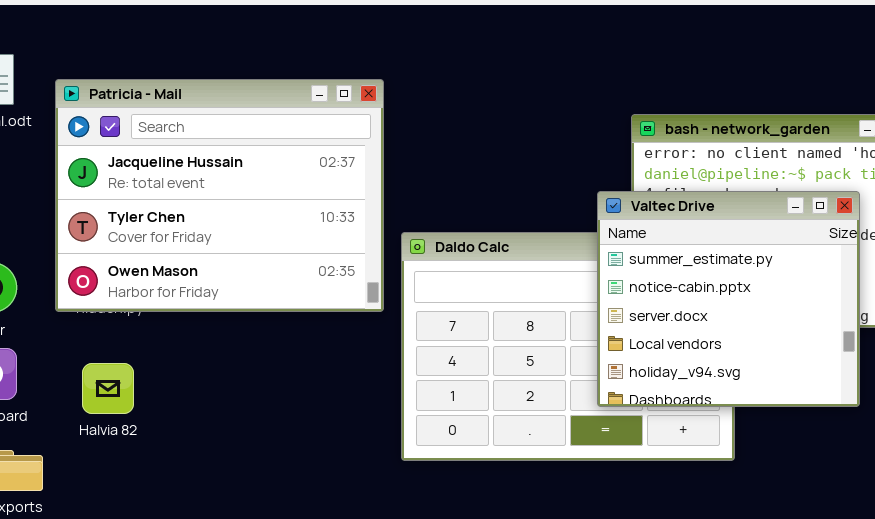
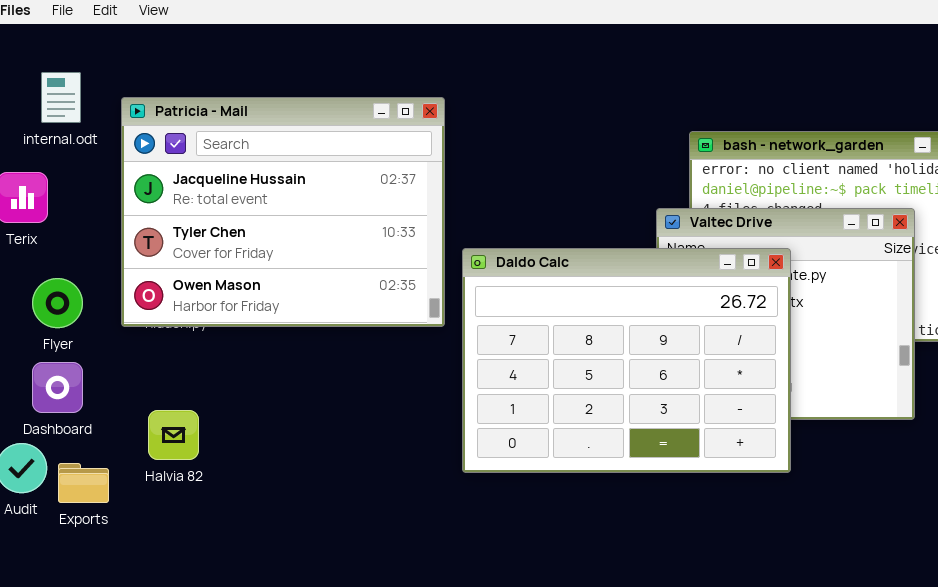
Daldo Calc: [401,232,735,461] -> [462,248,791,473], raised
Halvia 82: [82,363,134,414] -> [148,410,199,460], moved

